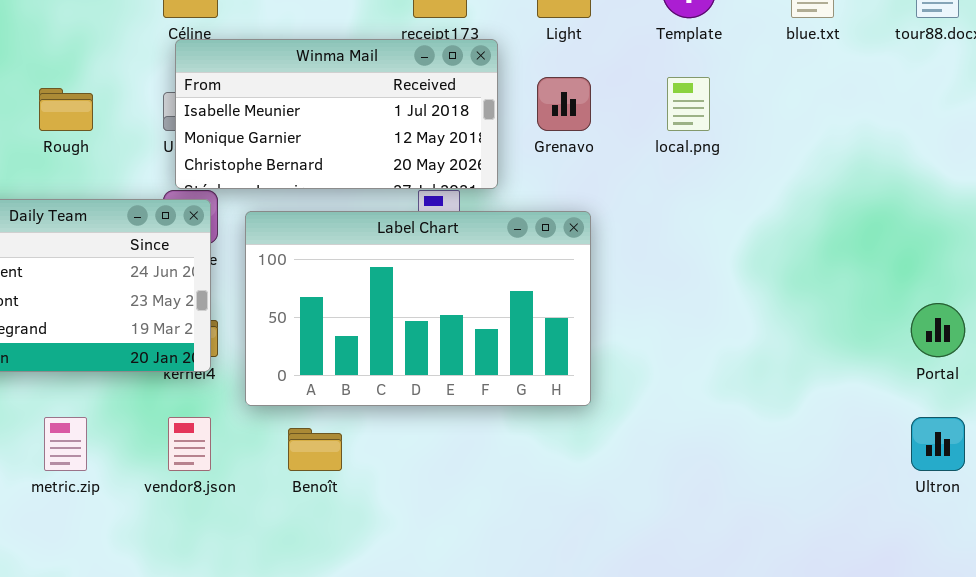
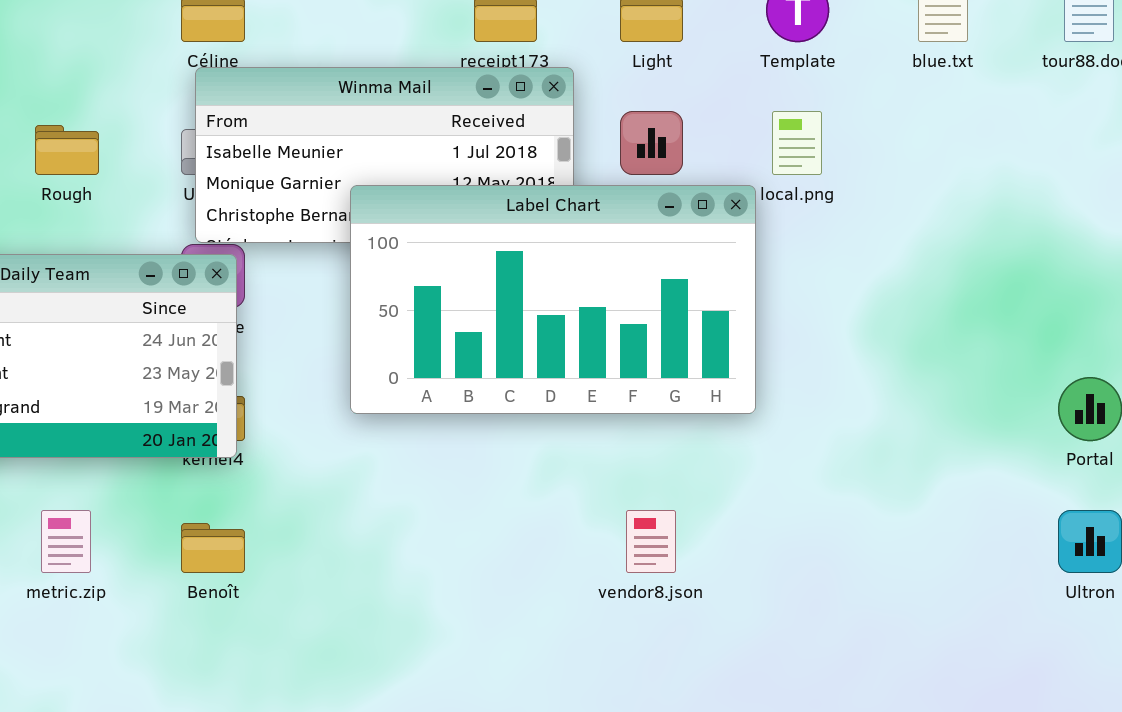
Label Chart: [245,211,591,406] -> [350,185,756,414], moved
vendor8.json: [168,417,211,471] -> [626,510,676,573], moved
Benoît: [288,428,342,471] -> [181,523,245,573], moved

